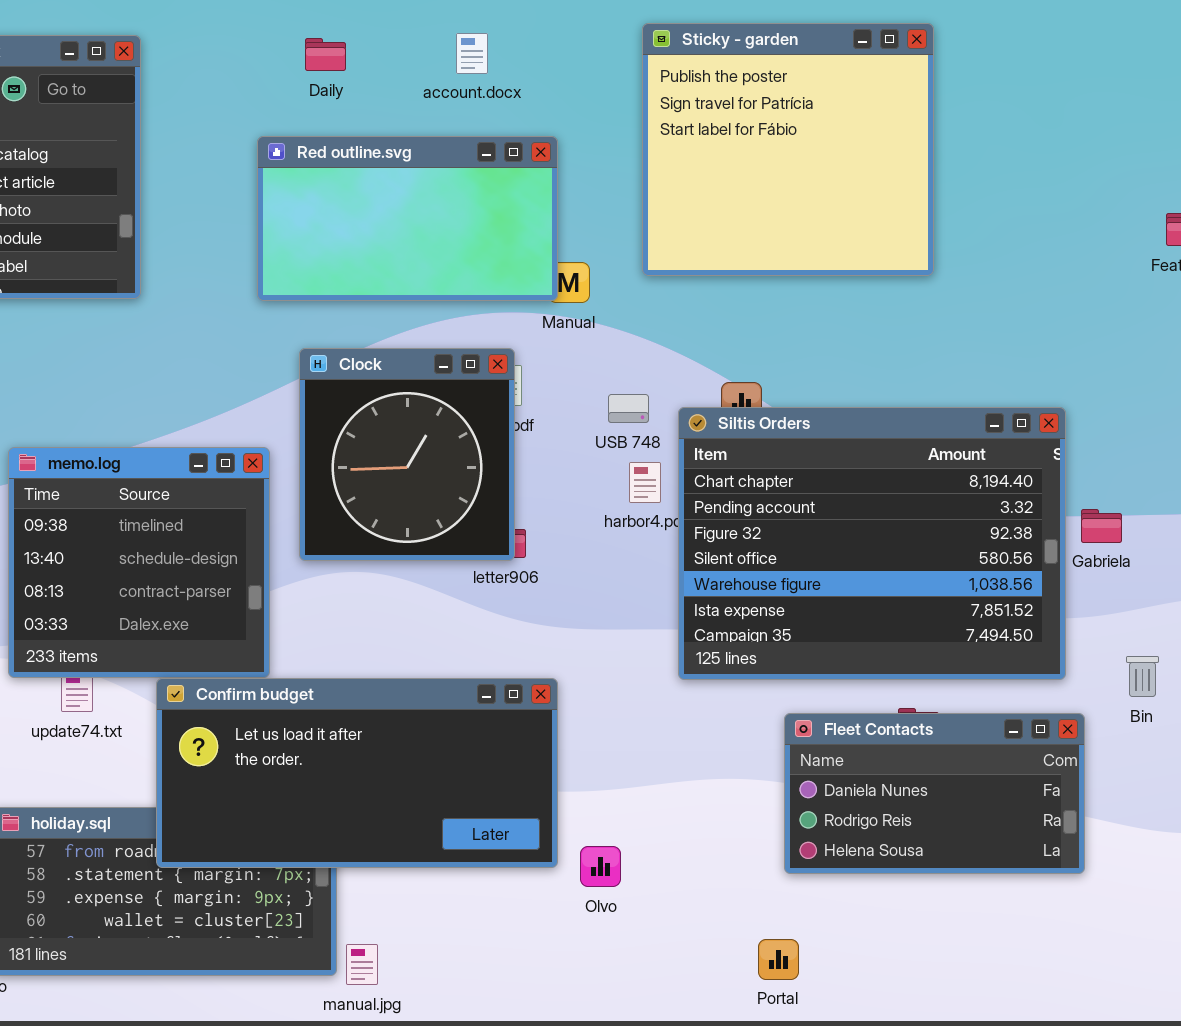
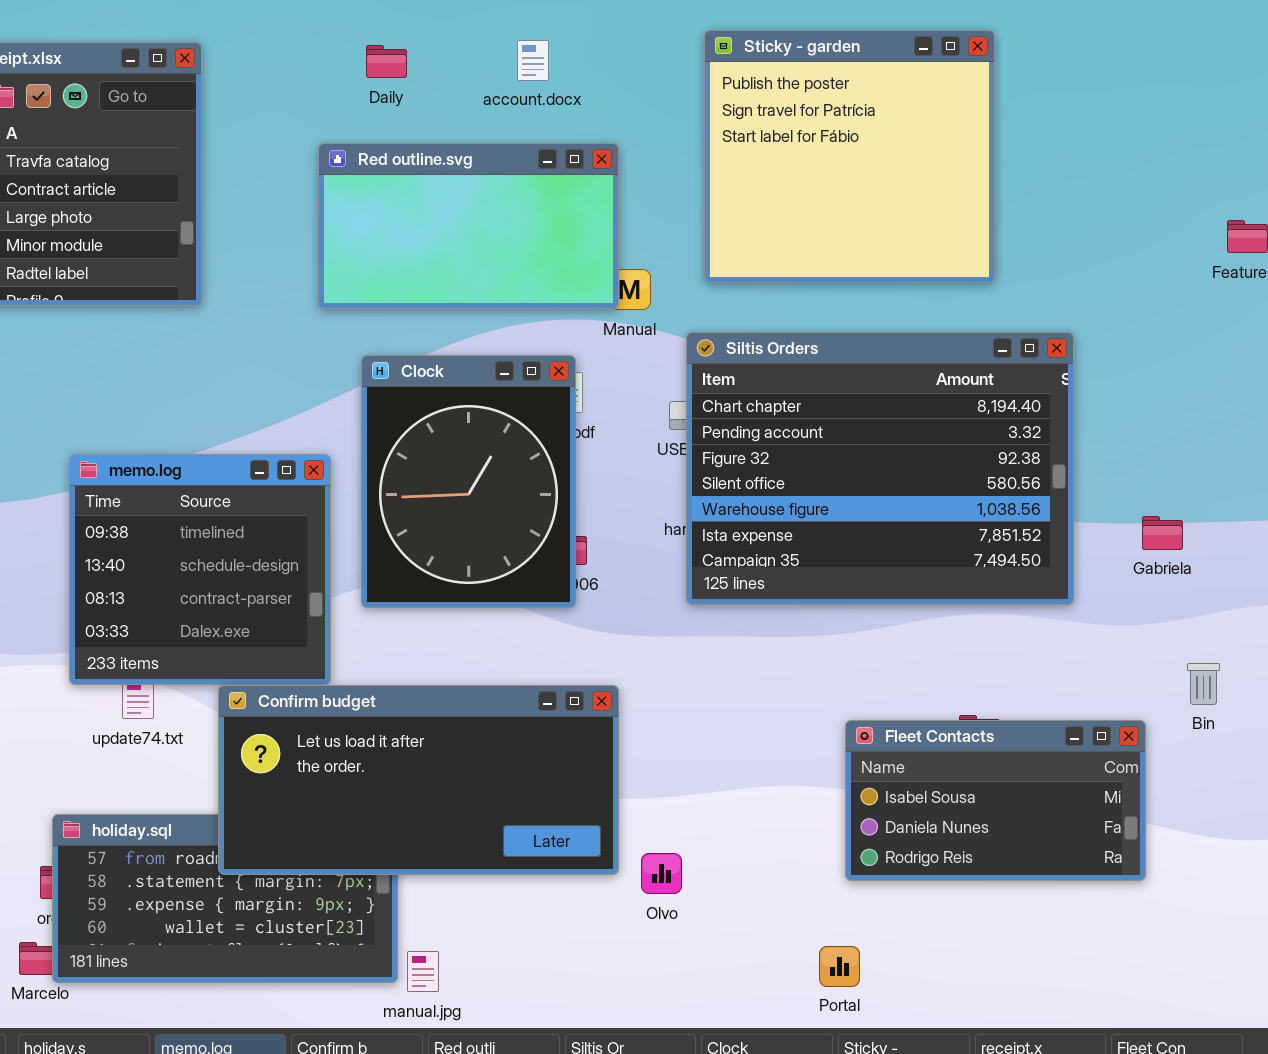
Clock: [299,348,515,561] -> [361,355,576,608], resized
Siltis Orders: [678,407,1066,680] -> [686,332,1074,605], moved
Fleet Contacts: [784,713,1085,874] -> [845,720,1146,881], scrolled up 1 row

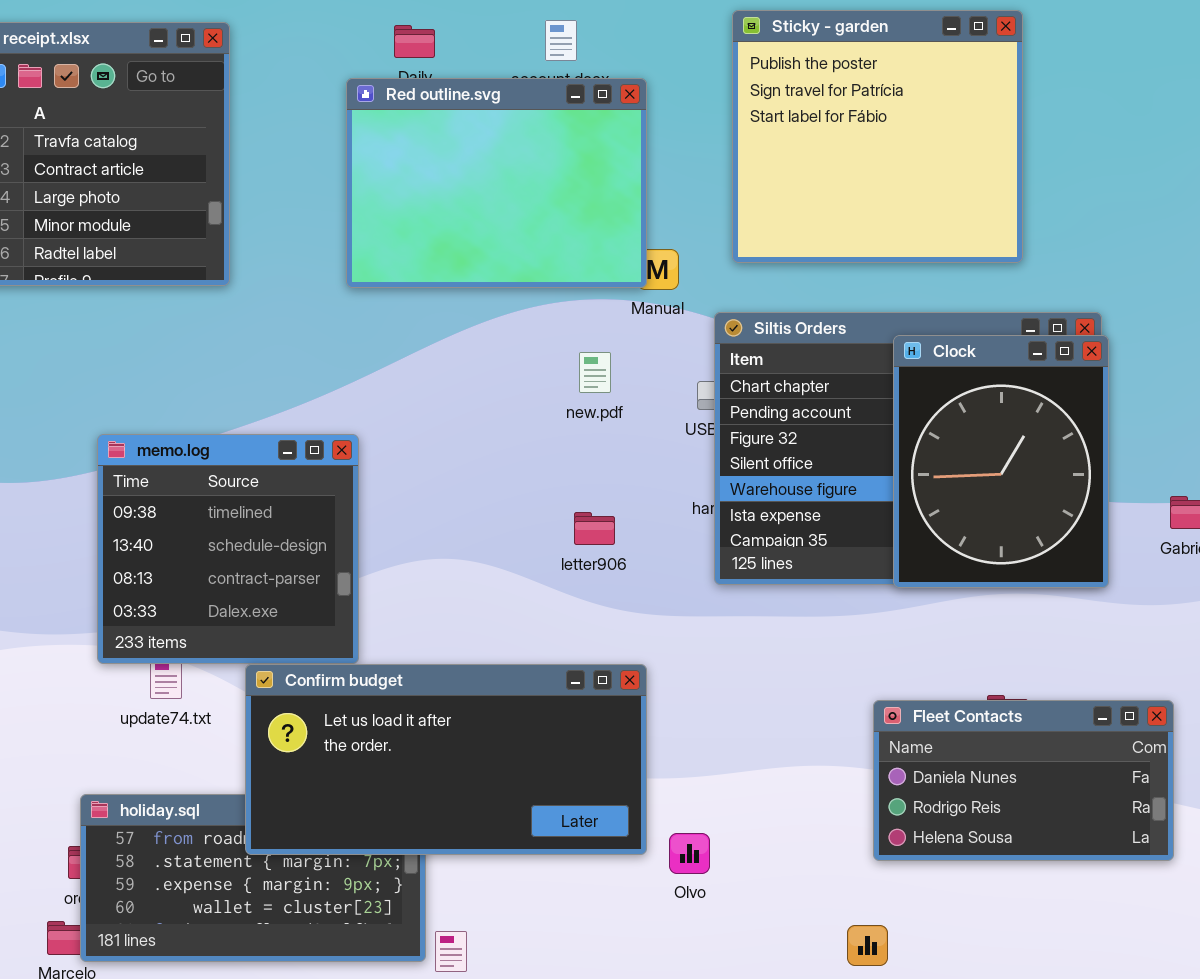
Red outline.svg: [318,143,619,309] -> [346,78,647,288], resized
Clock: [361,355,576,608] -> [893,335,1109,588], moved
Fleet Contacts: [845,720,1146,881] -> [873,700,1174,861], scrolled down 1 row

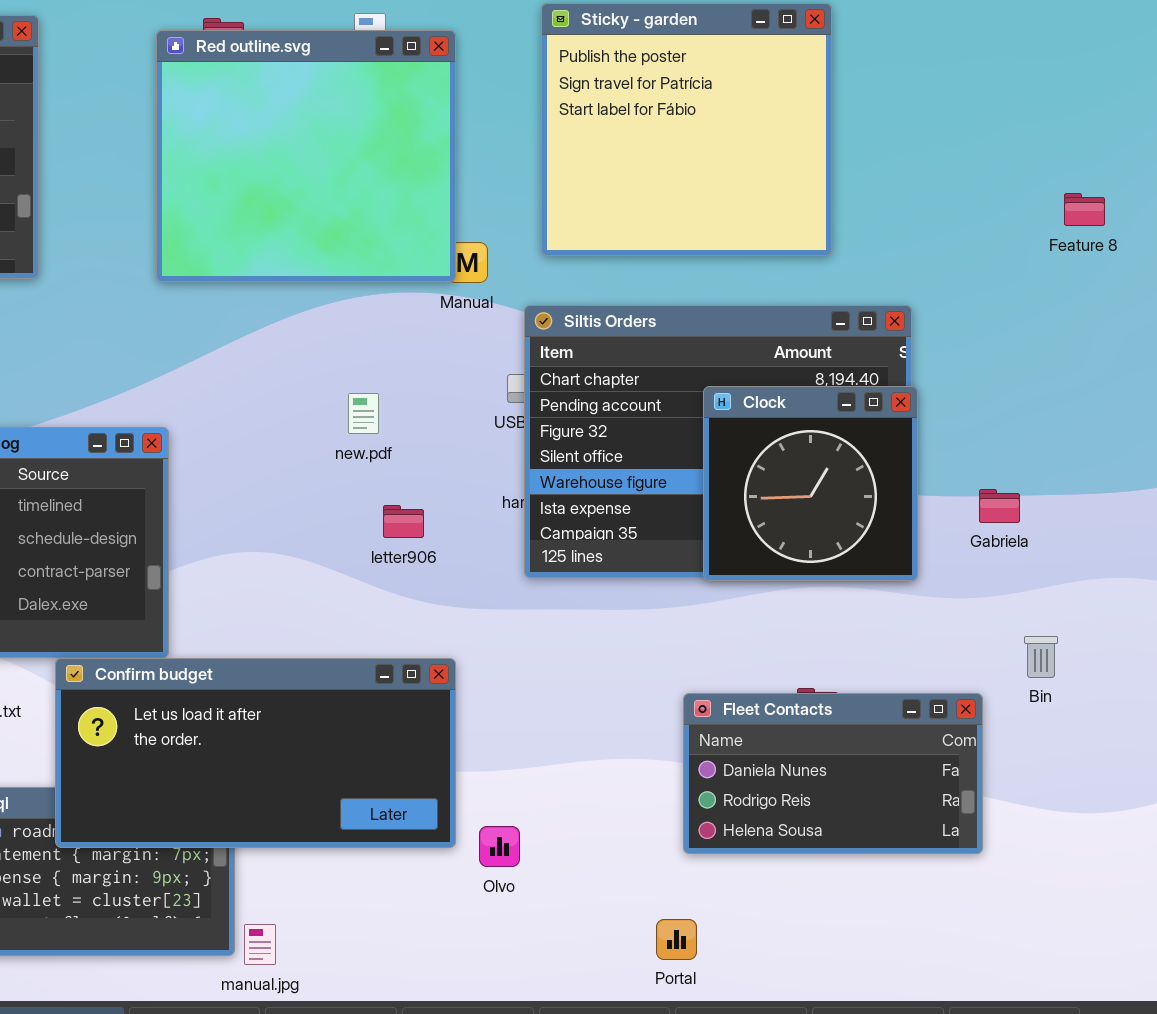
Red outline.svg: [346,78,647,288] -> [156,30,456,282], resized
Clock: [893,335,1109,588] -> [703,386,918,581], resized
new.pdf: [579,352,611,393] -> [348,393,379,434], moved

